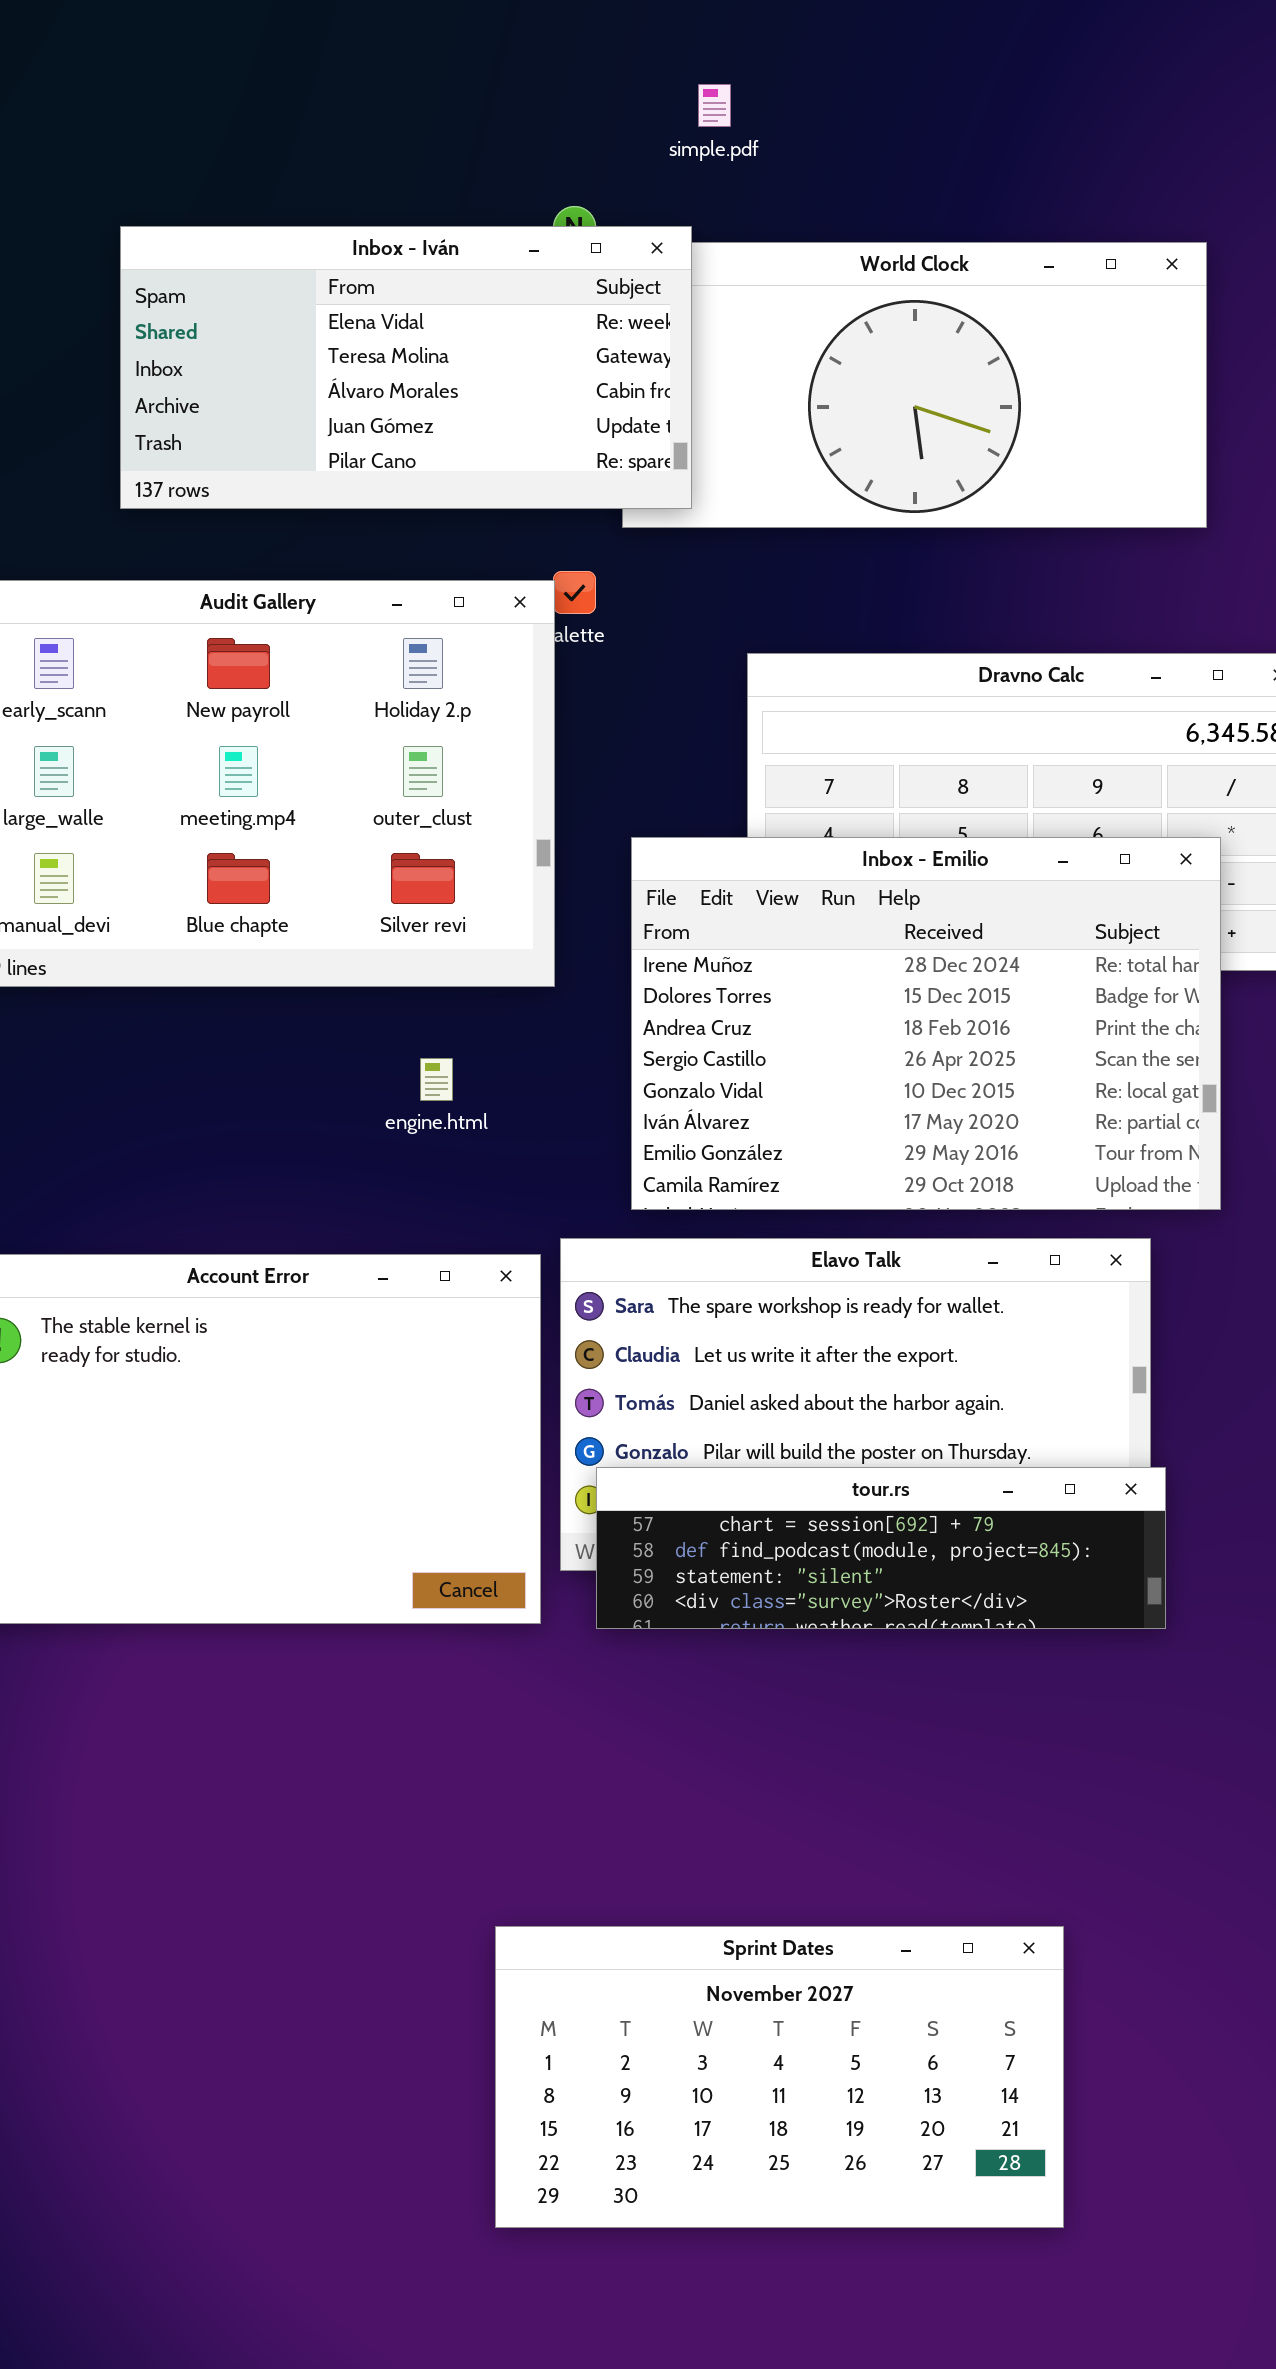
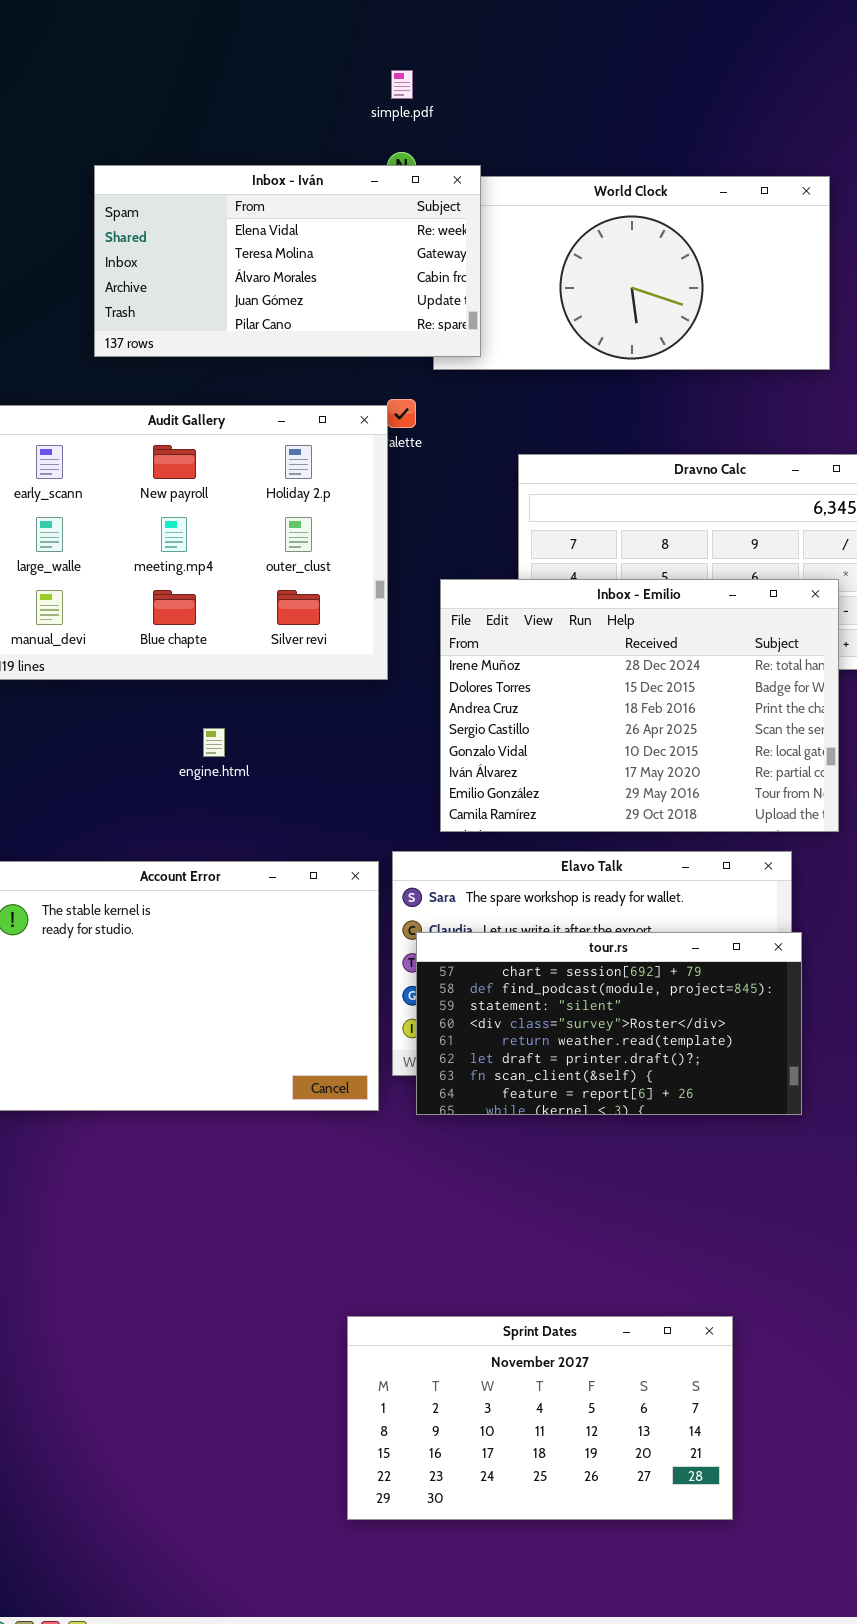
simple.pdf: [698,84,731,127] -> [391,70,413,99], moved
engine.html: [420,1058,453,1101] -> [203,728,225,757], moved
tour.rs: [596,1467,1166,1629] -> [416,932,802,1115], resized

